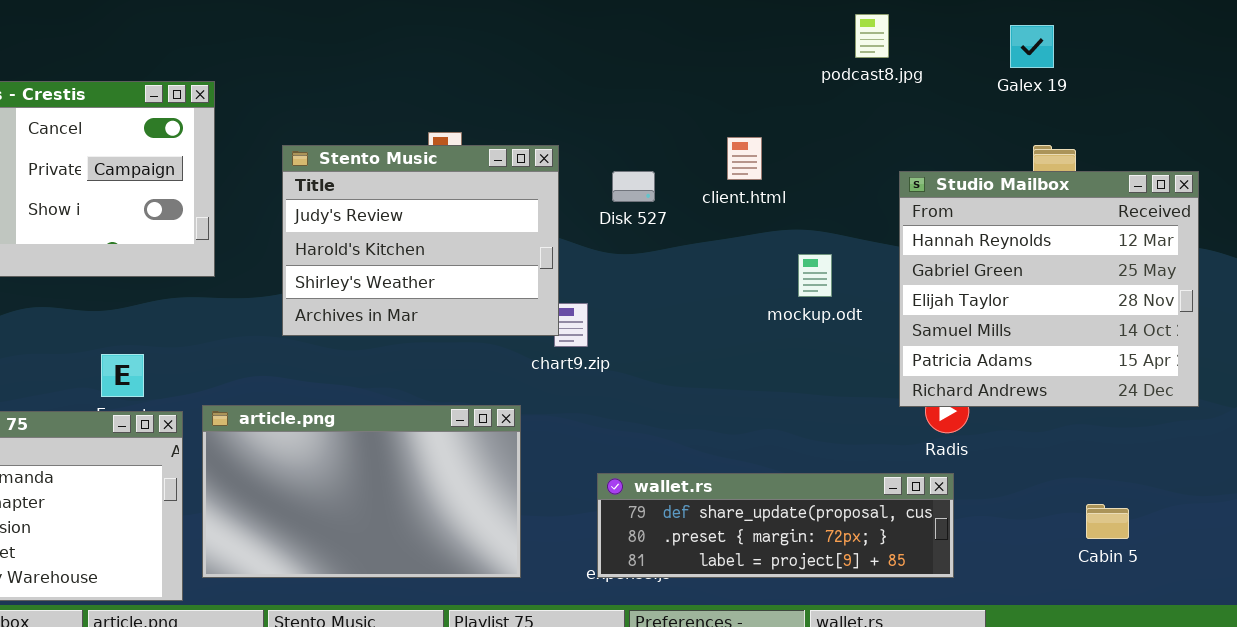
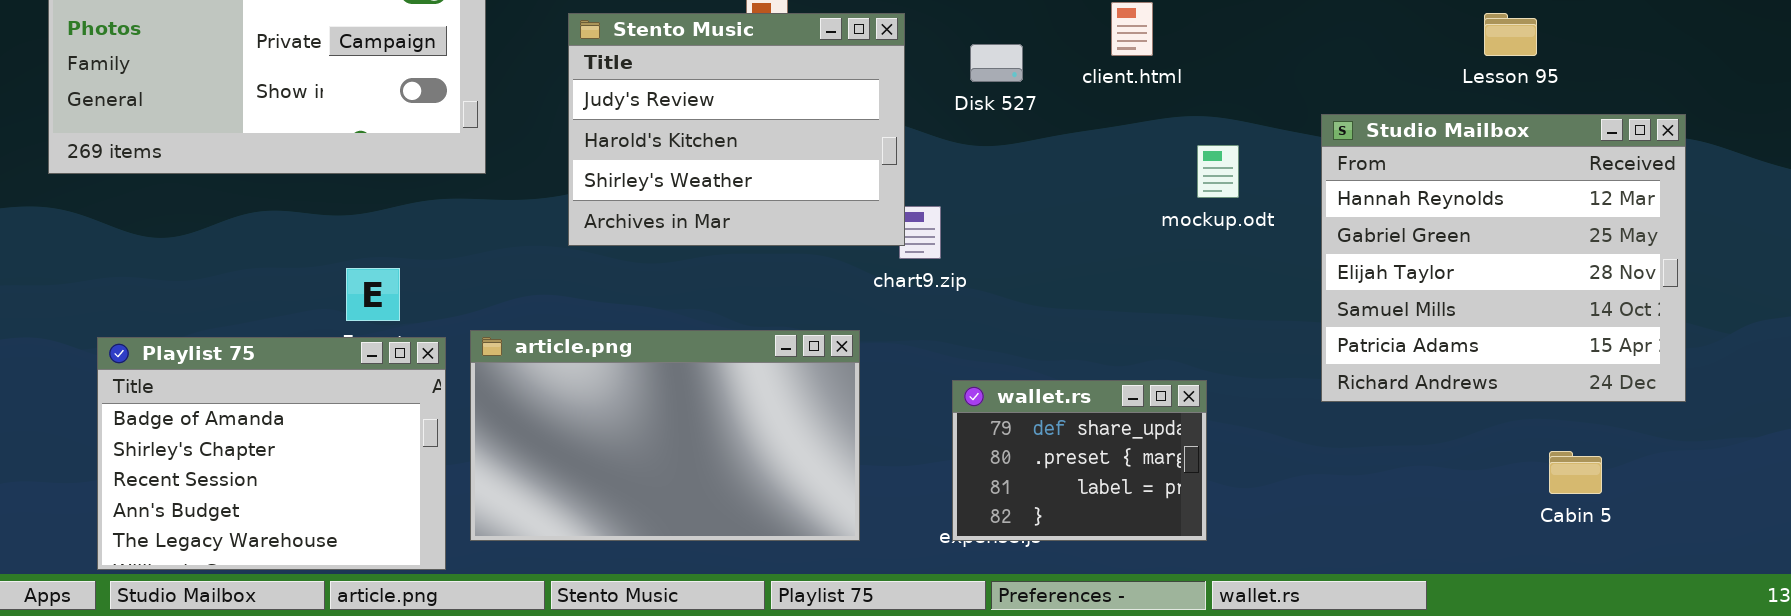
Studio Mailbox: [899,171,1199,407] -> [1321,114,1686,402], moved
wallet.rs: [597,473,954,578] -> [952,380,1207,541], resized

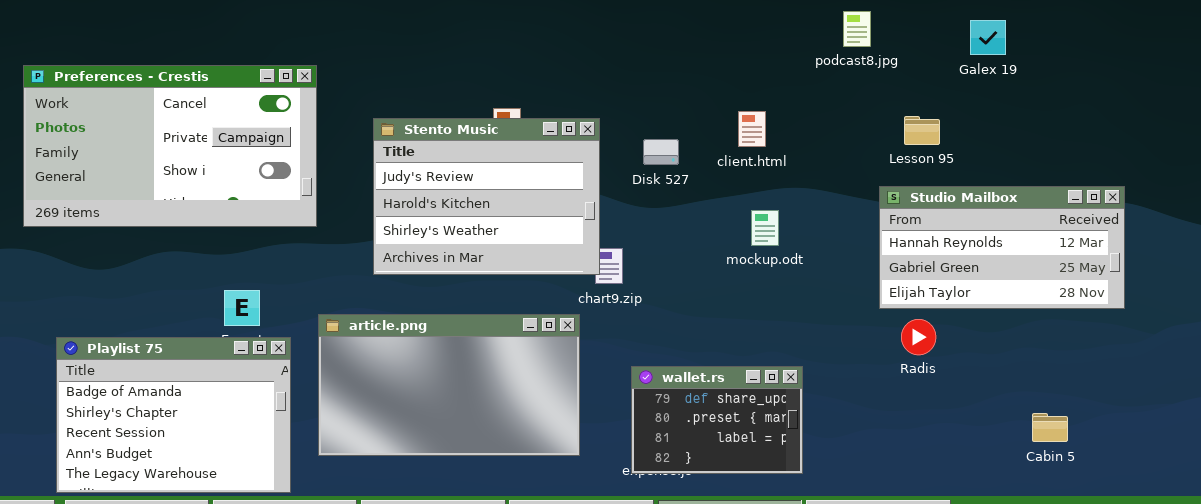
Lesson 95: [1484,13,1537,56] -> [904,116,940,145], moved
Studio Mailbox: [1321,114,1686,402] -> [879,186,1125,309], resized
mockup.odt: [1197,145,1239,198] -> [751,210,779,246], moved
article.png: [470,330,860,541] -> [318,314,580,456], moved

